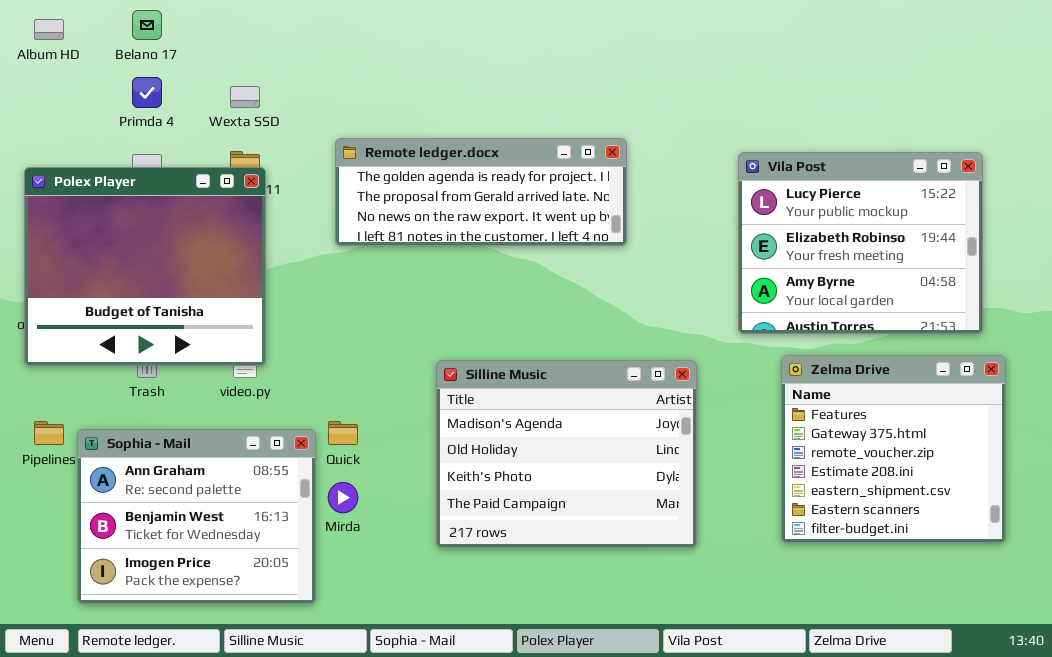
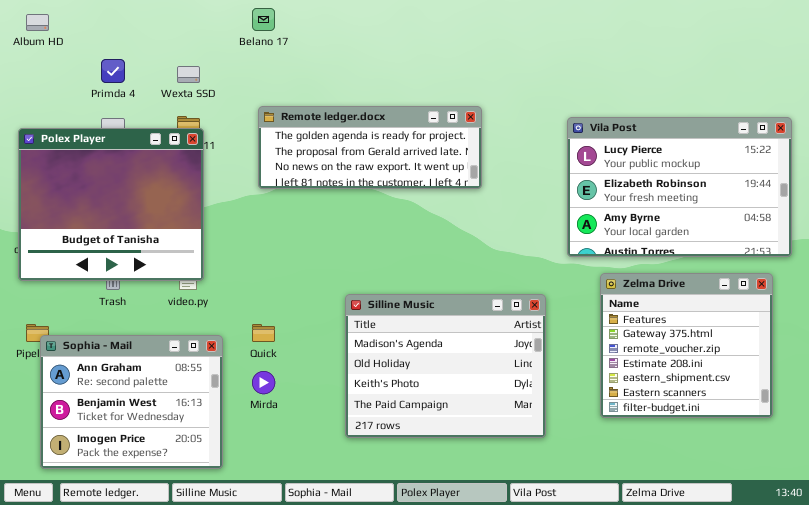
Belano 17: [132,10,162,40] -> [252,8,275,31], moved
Vila Post: [738,152,983,334] -> [567,117,792,257], resized
Silline Music: [436,360,697,548] -> [345,294,546,438], moved
Sophia - Mail: [77,429,316,604] -> [40,335,223,469], moved

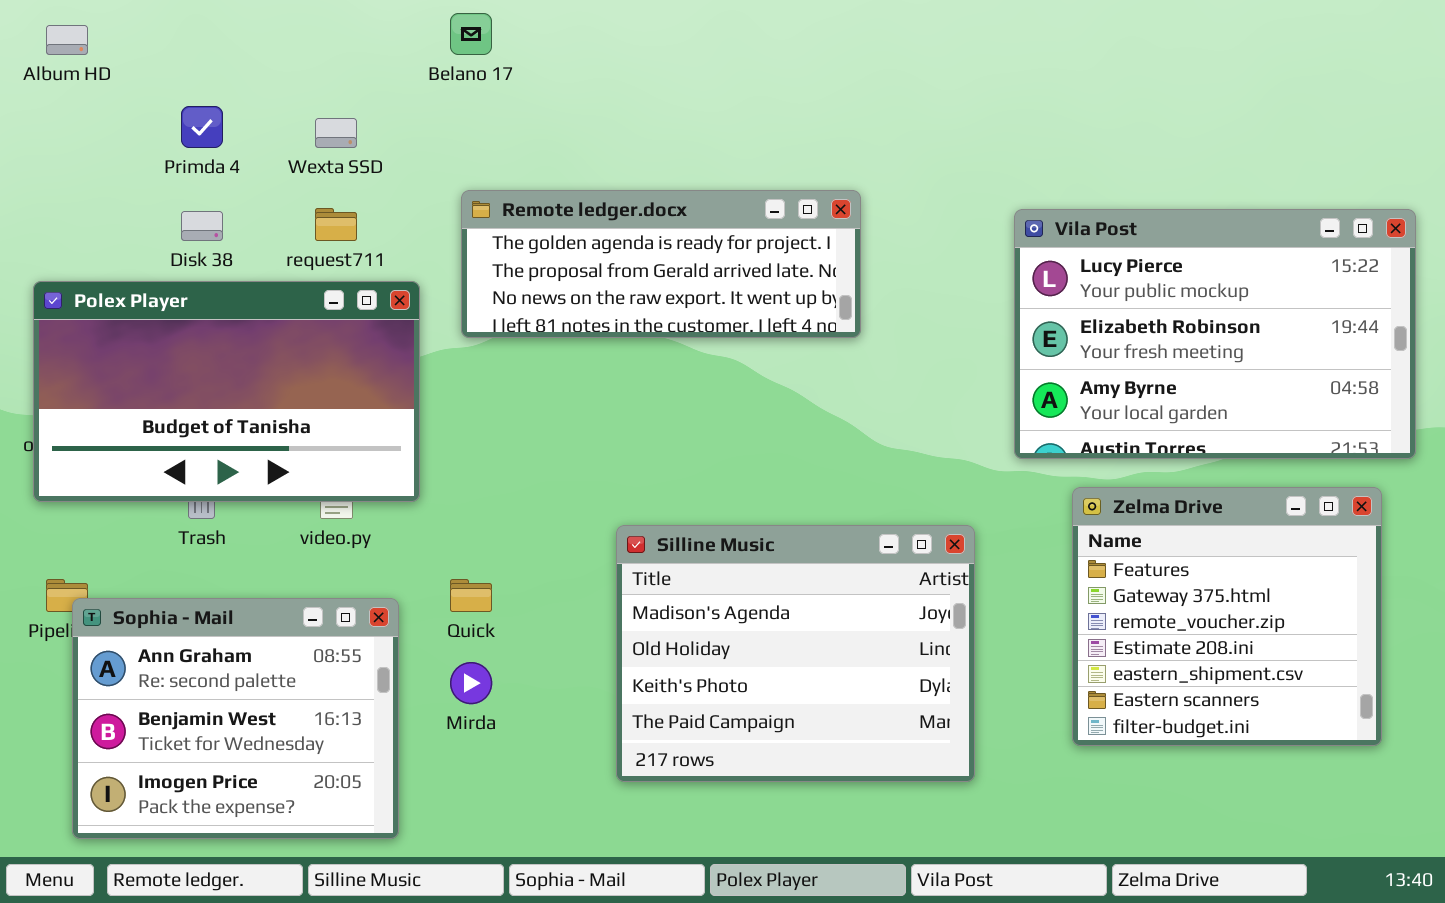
Polex Player: [18,128,204,281] -> [33,281,420,502], resized

